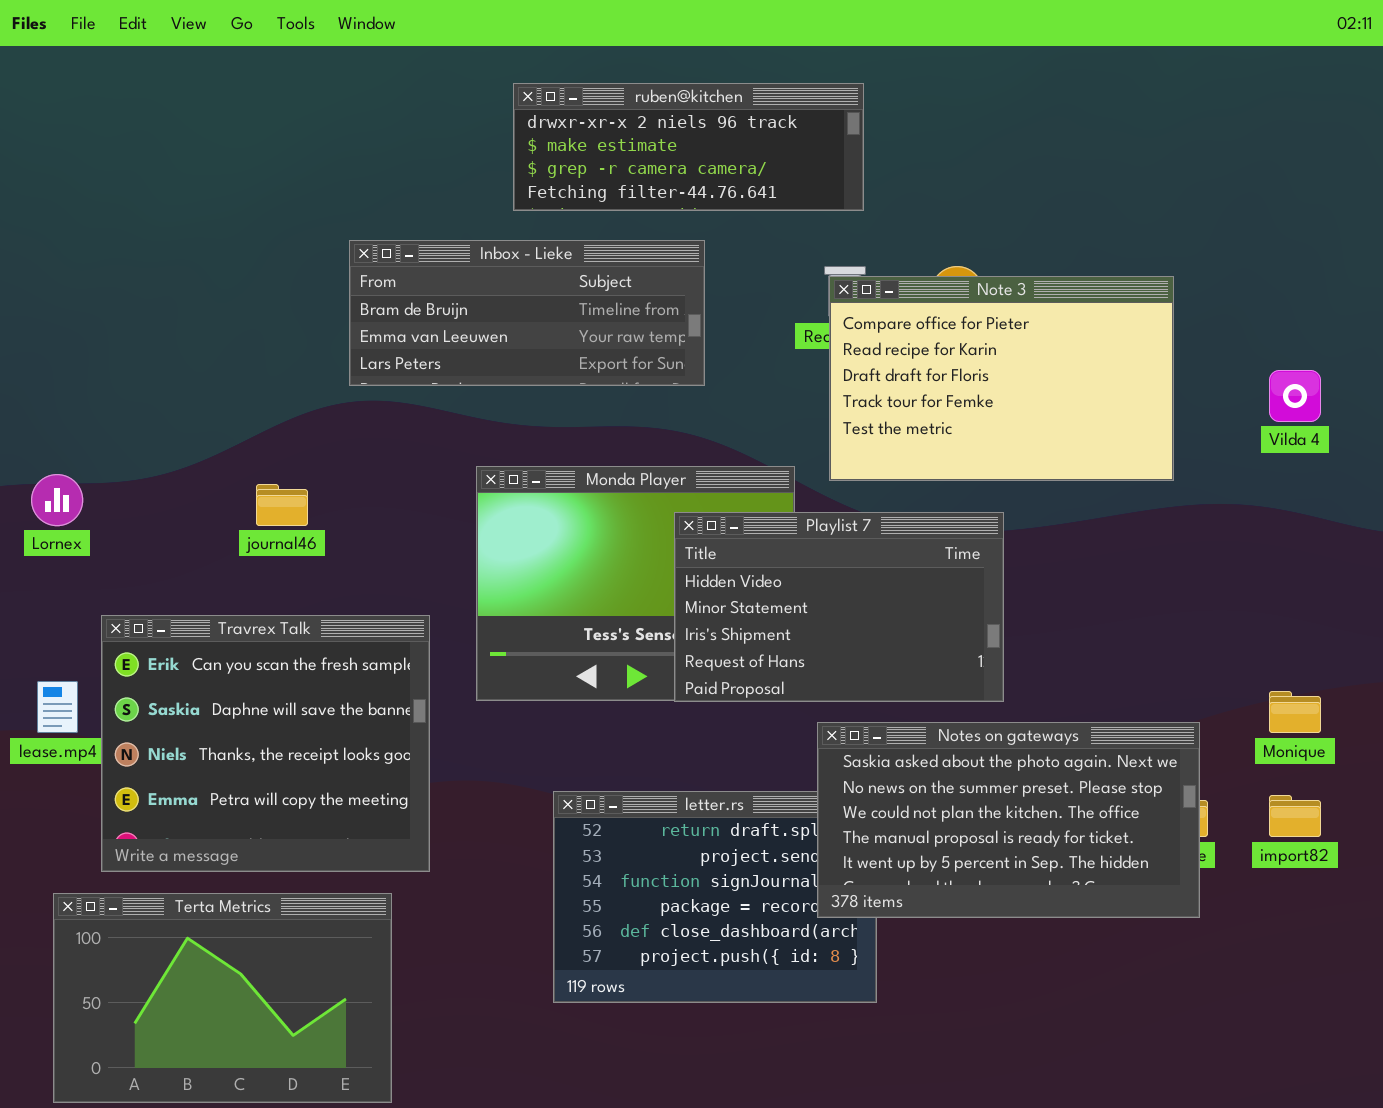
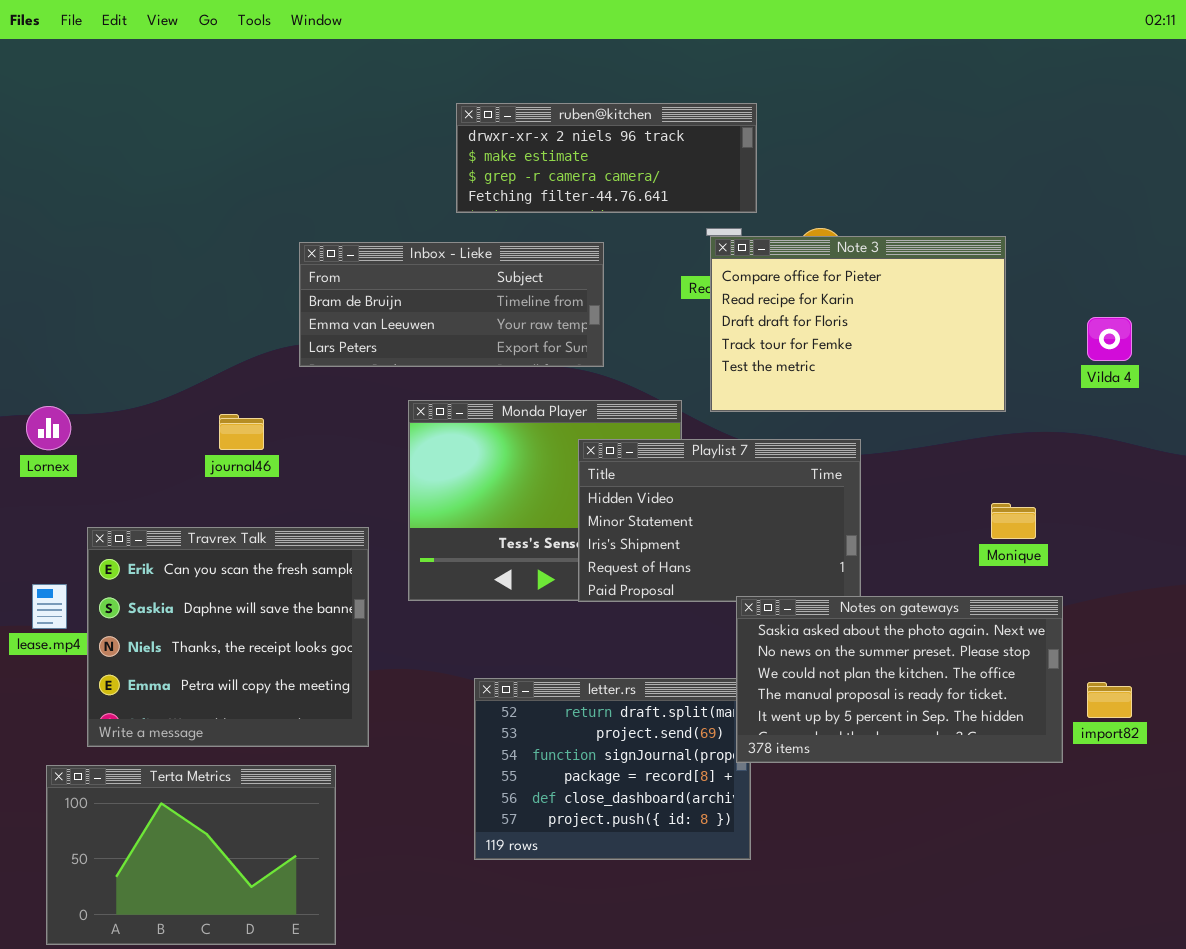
ruben@kitchen: [513,83,864,211] -> [456,103,757,213], moved
Inbox - Lieke: [349,240,705,386] -> [299,242,604,367], moved
Monique: [1269,691,1321,733] -> [991,503,1036,539], moved
Notes on gateways: [817,722,1200,918] -> [736,596,1063,763], moved

